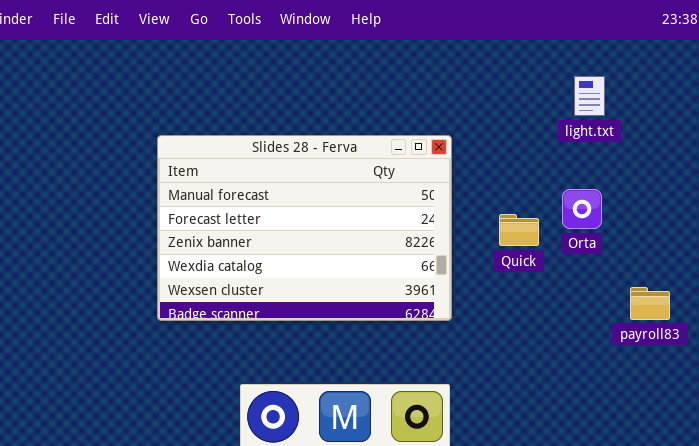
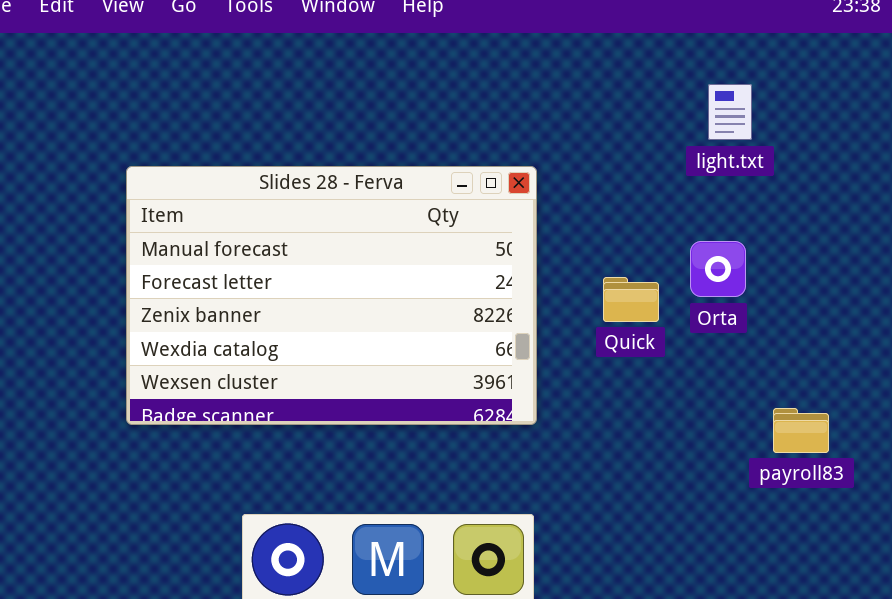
payroll83: [630,287,670,320] -> [773,408,829,453], moved

